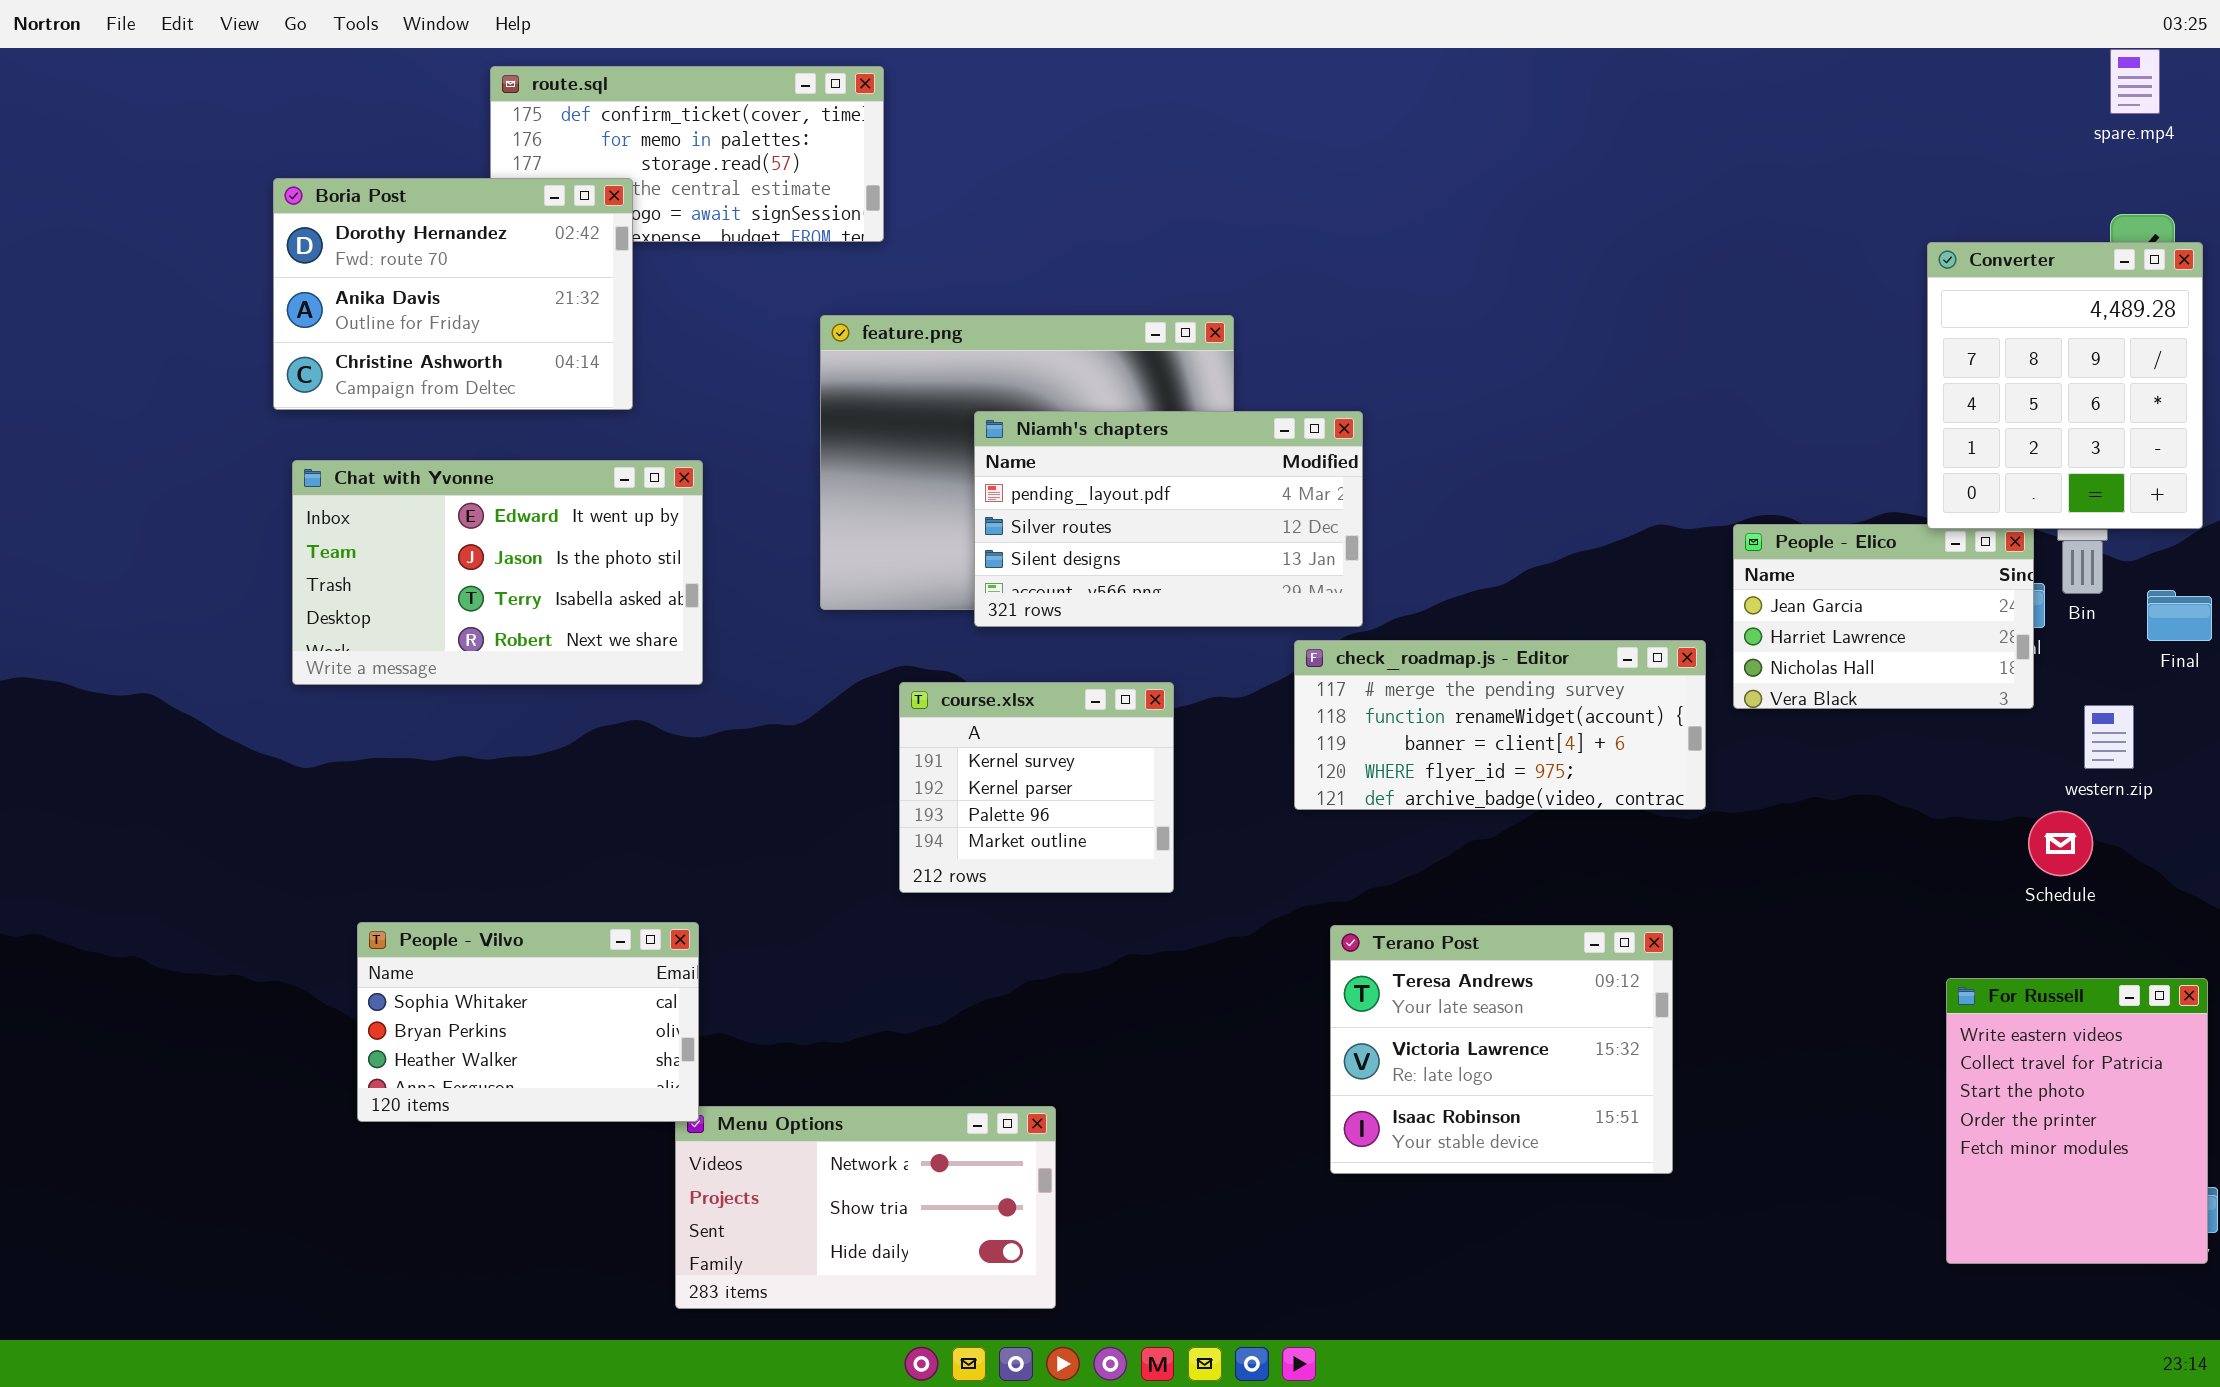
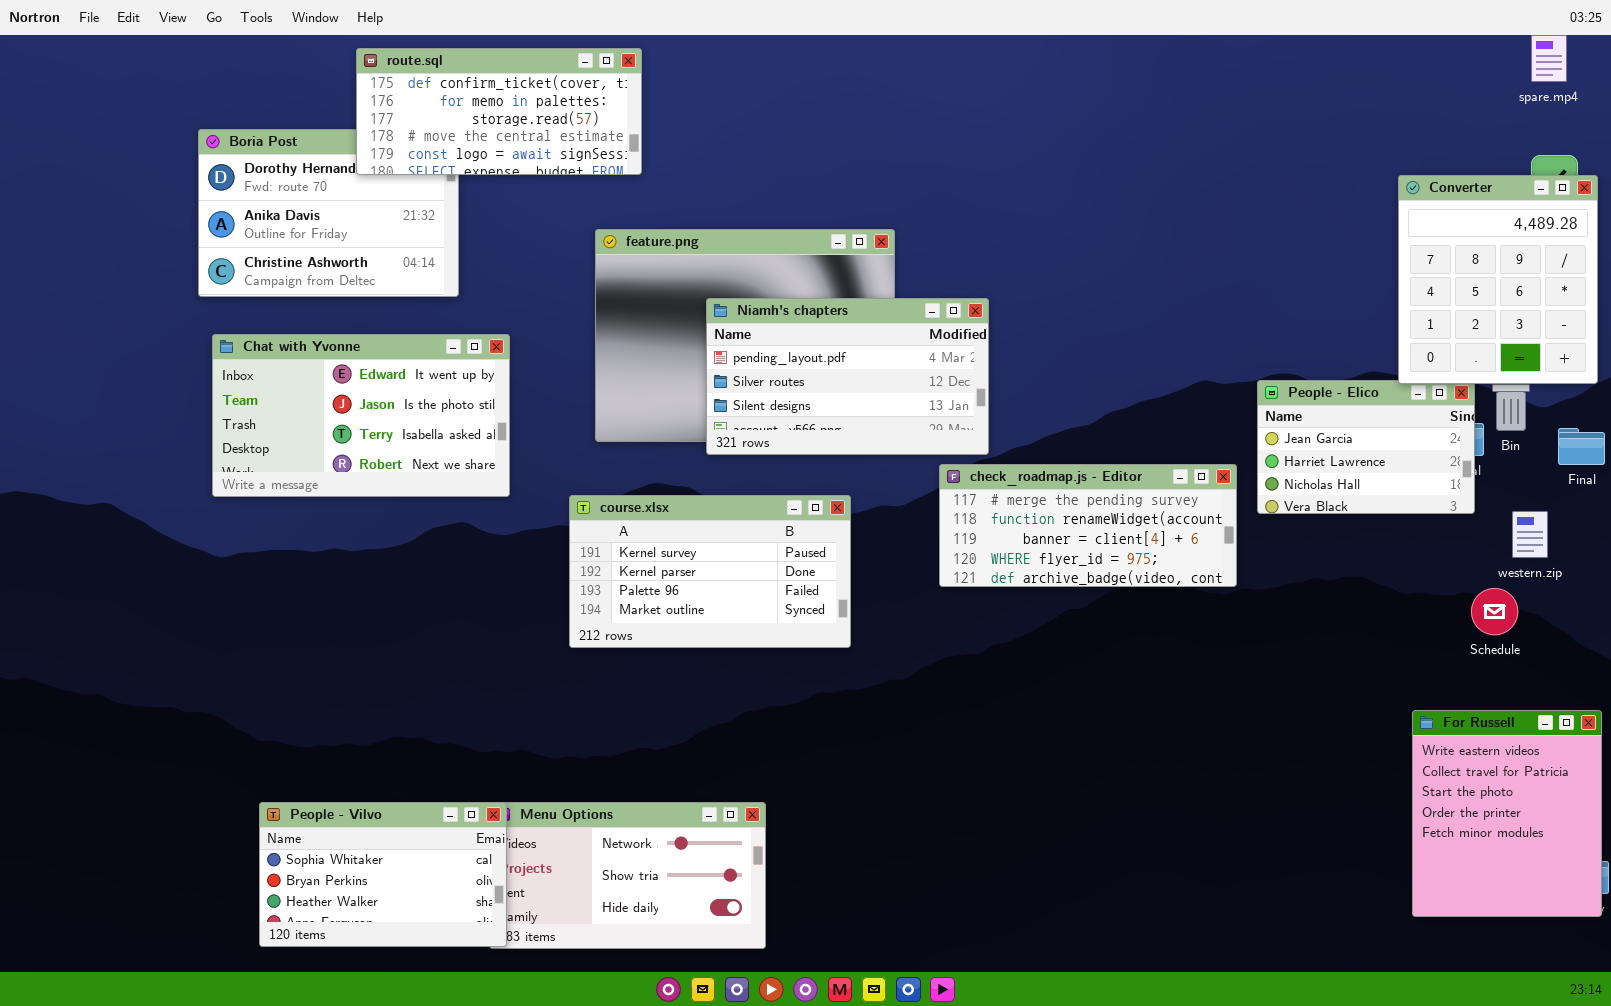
route.sql: [490,66,884,242] -> [356,48,642,175], raised
course.xlsx: [899,682,1174,893] -> [569,495,851,648], resized
People - Vilvo: [357,922,699,1122] -> [259,802,507,947], moved
Terano Post: [1330,925,1673,1174] -> none, closed

